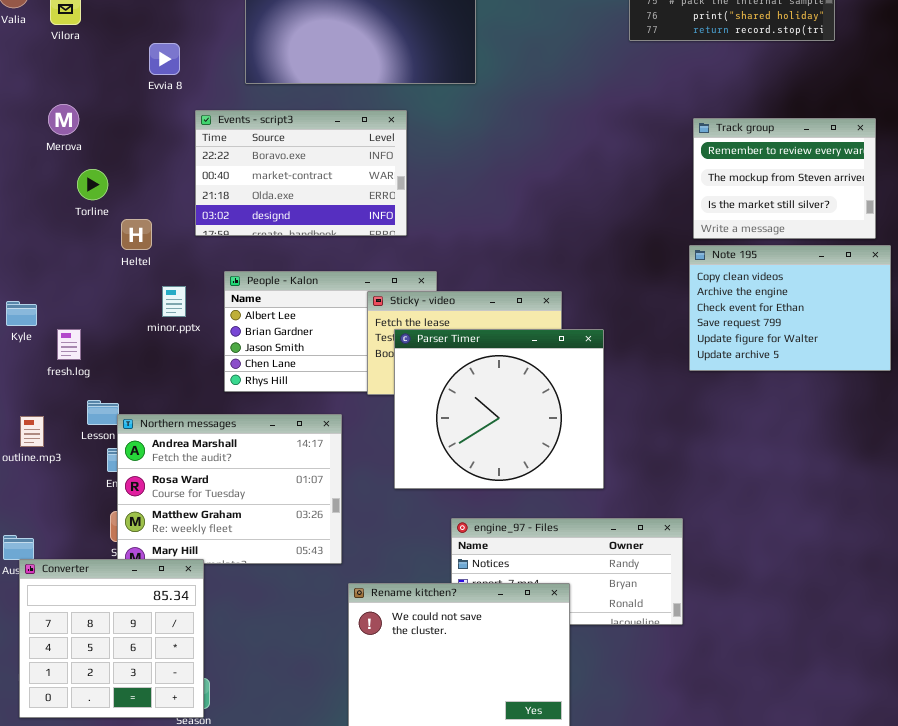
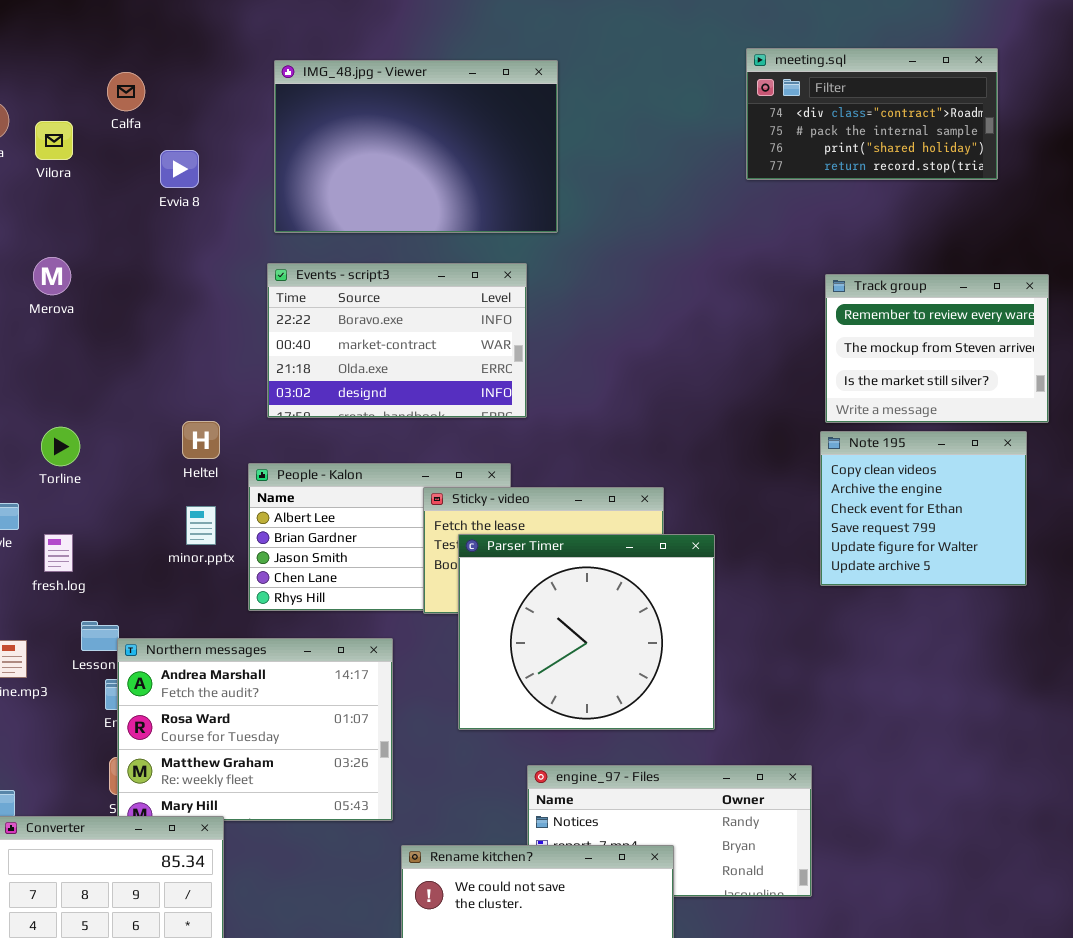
Evvia 8: [149,43,180,75] -> [160,150,199,188], moved
Events - script3: [195,110,407,236] -> [267,263,527,418], moved
Torline: [77,169,108,200] -> [41,427,80,466], moved
Heltel: [121,219,152,250] -> [182,421,220,459], moved
Note 195: [689,245,891,371] -> [820,431,1027,586], resized
minor.pptx: [162,286,186,317] -> [186,506,216,545], moved

